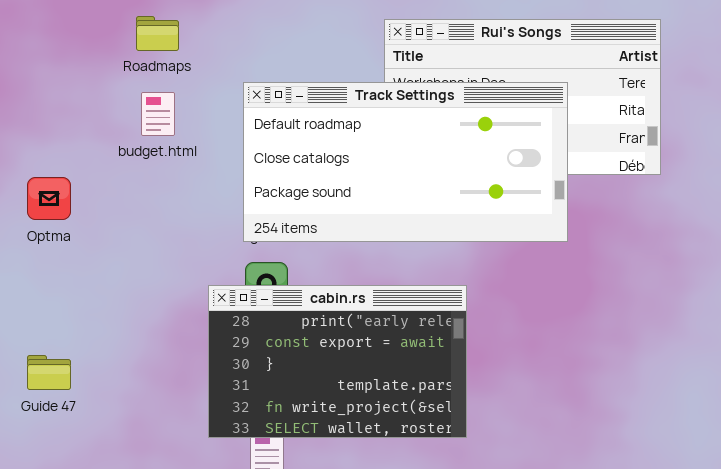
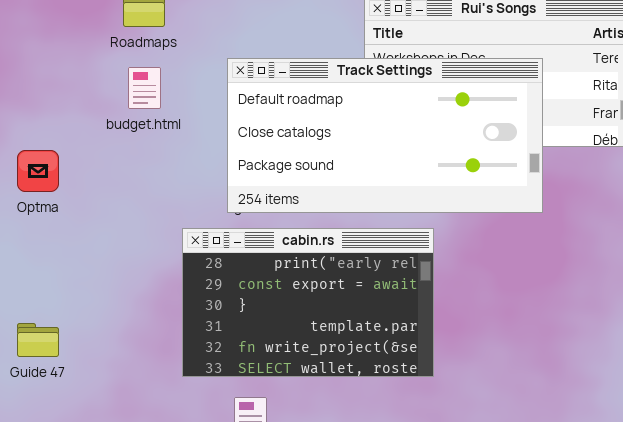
cabin.rs: [208,285,467,438] -> [182,228,434,377], moved

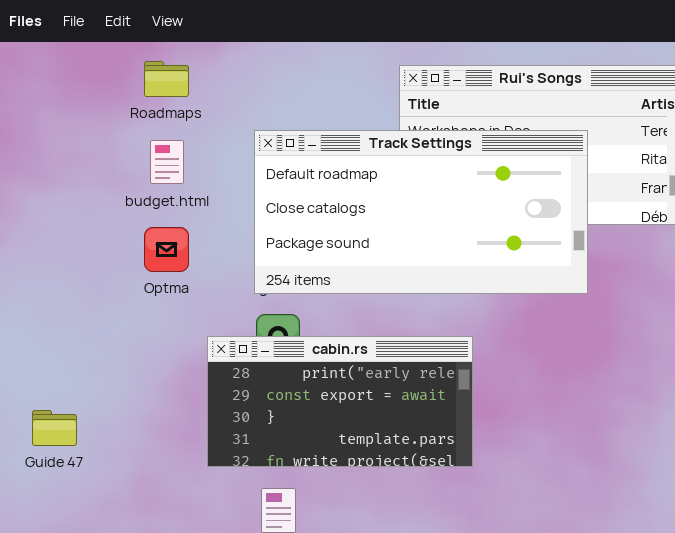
Optma: [17,150,59,192] -> [144,227,189,272], moved
cabin.rs: [182,228,434,377] -> [207,336,473,467], resized

